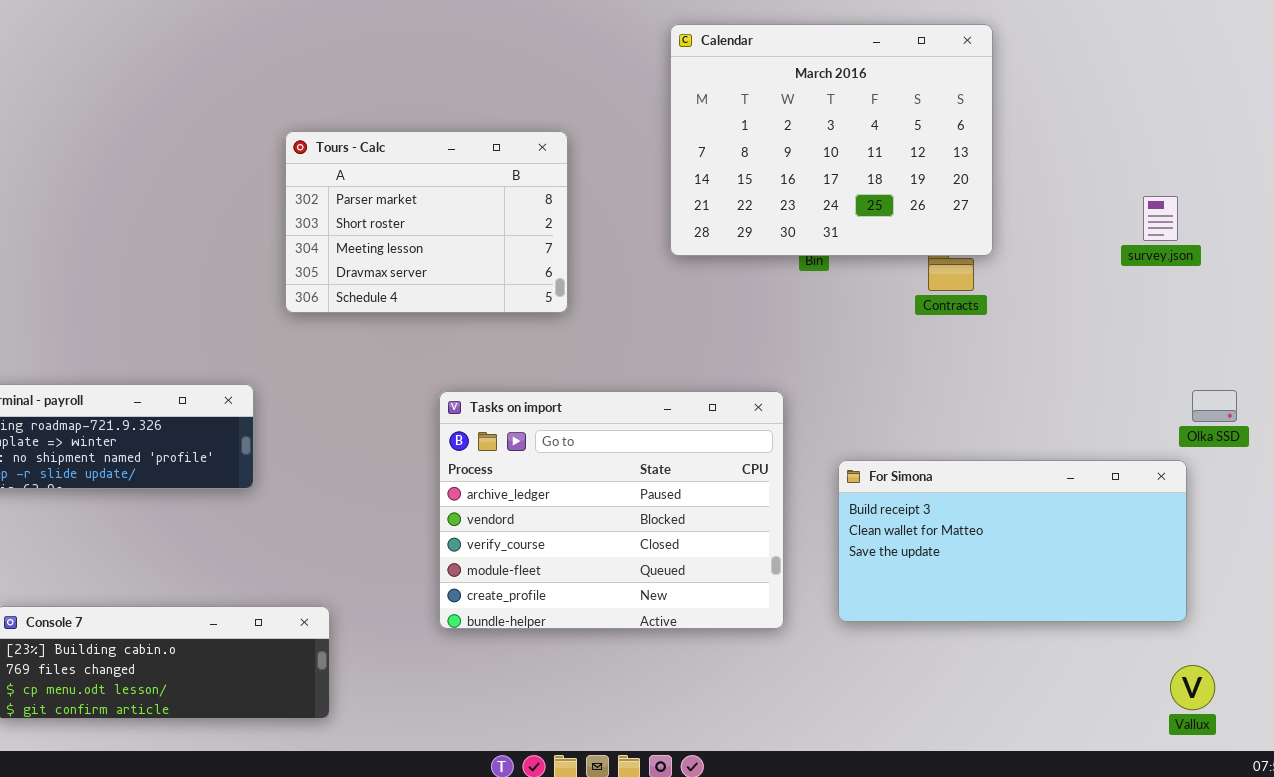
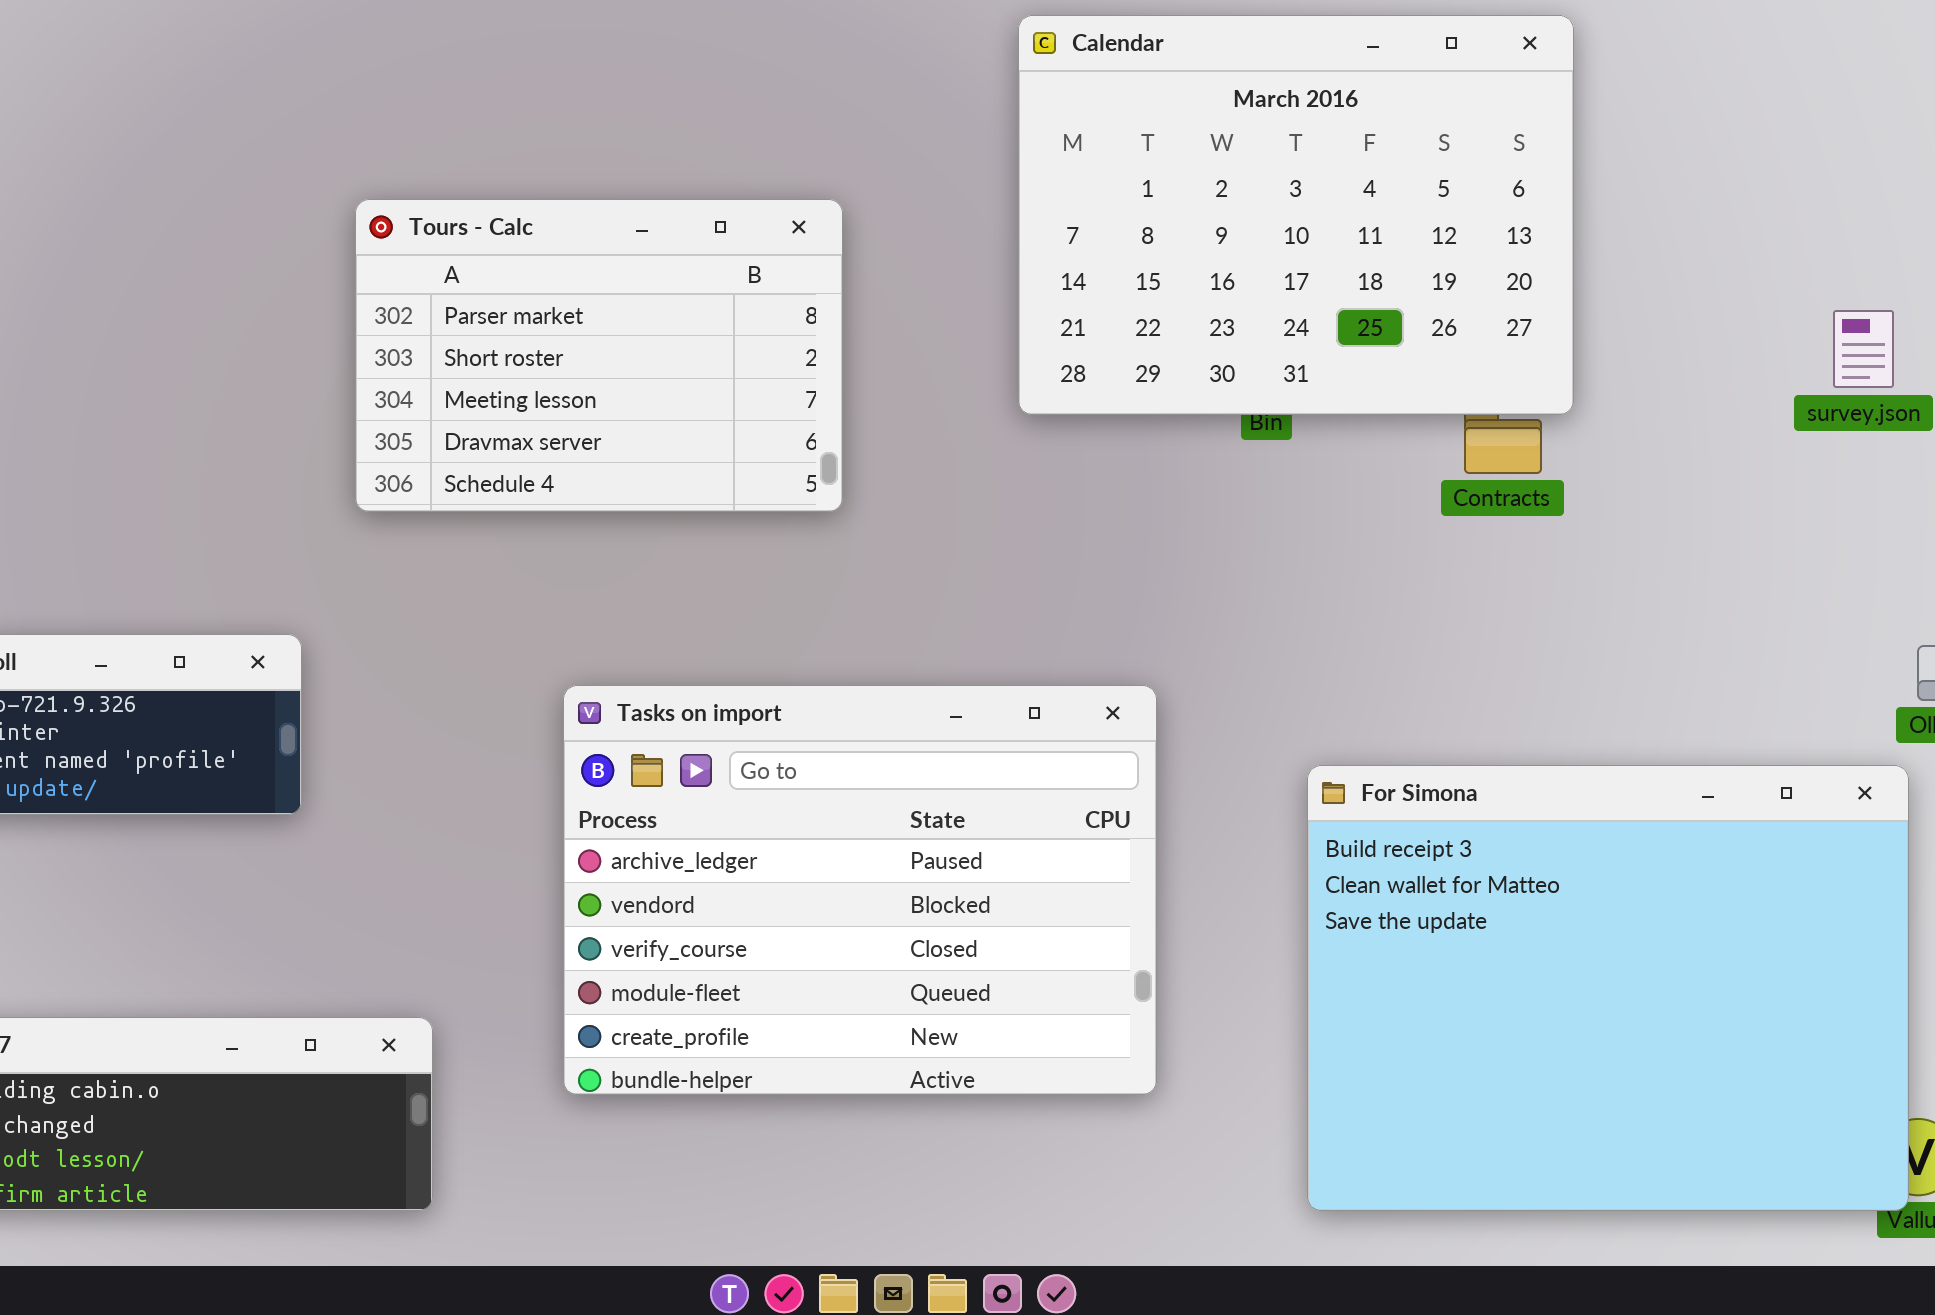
Tasks on import: [439,391,784,629] -> [563,685,1157,1095], moved
For Simona: [838,460,1187,622] -> [1307,765,1909,1211], resized

